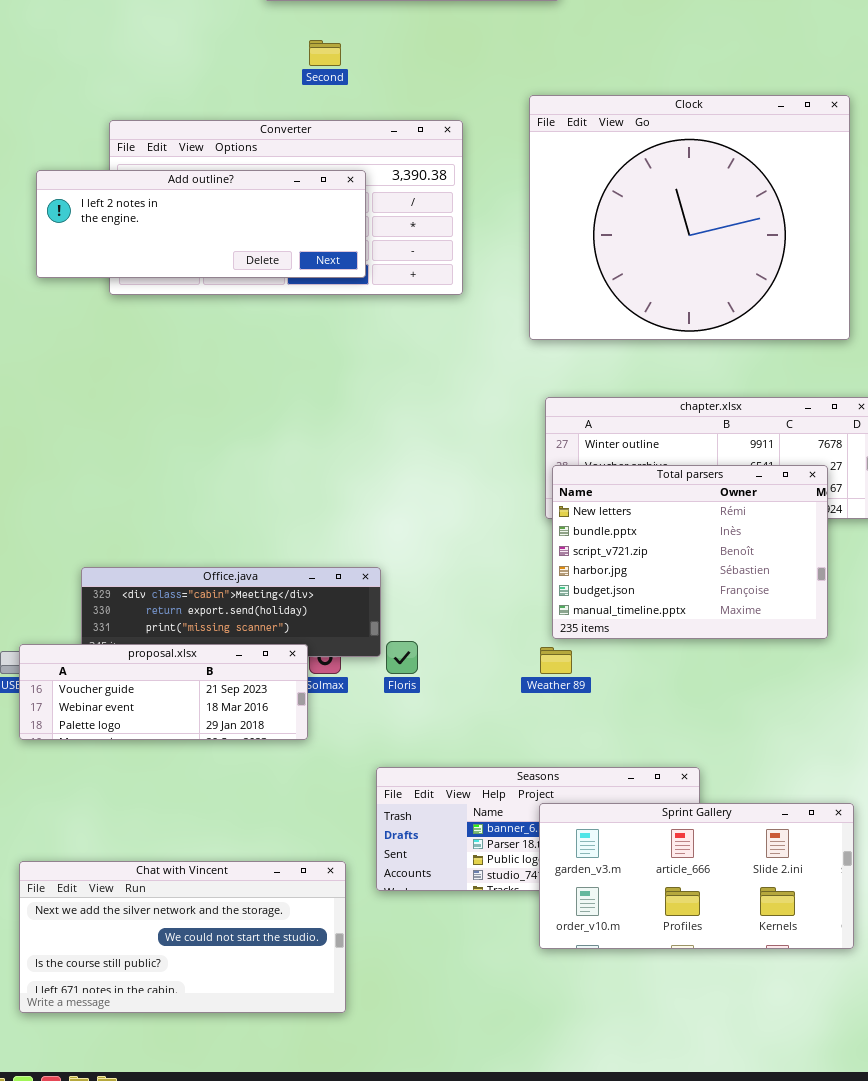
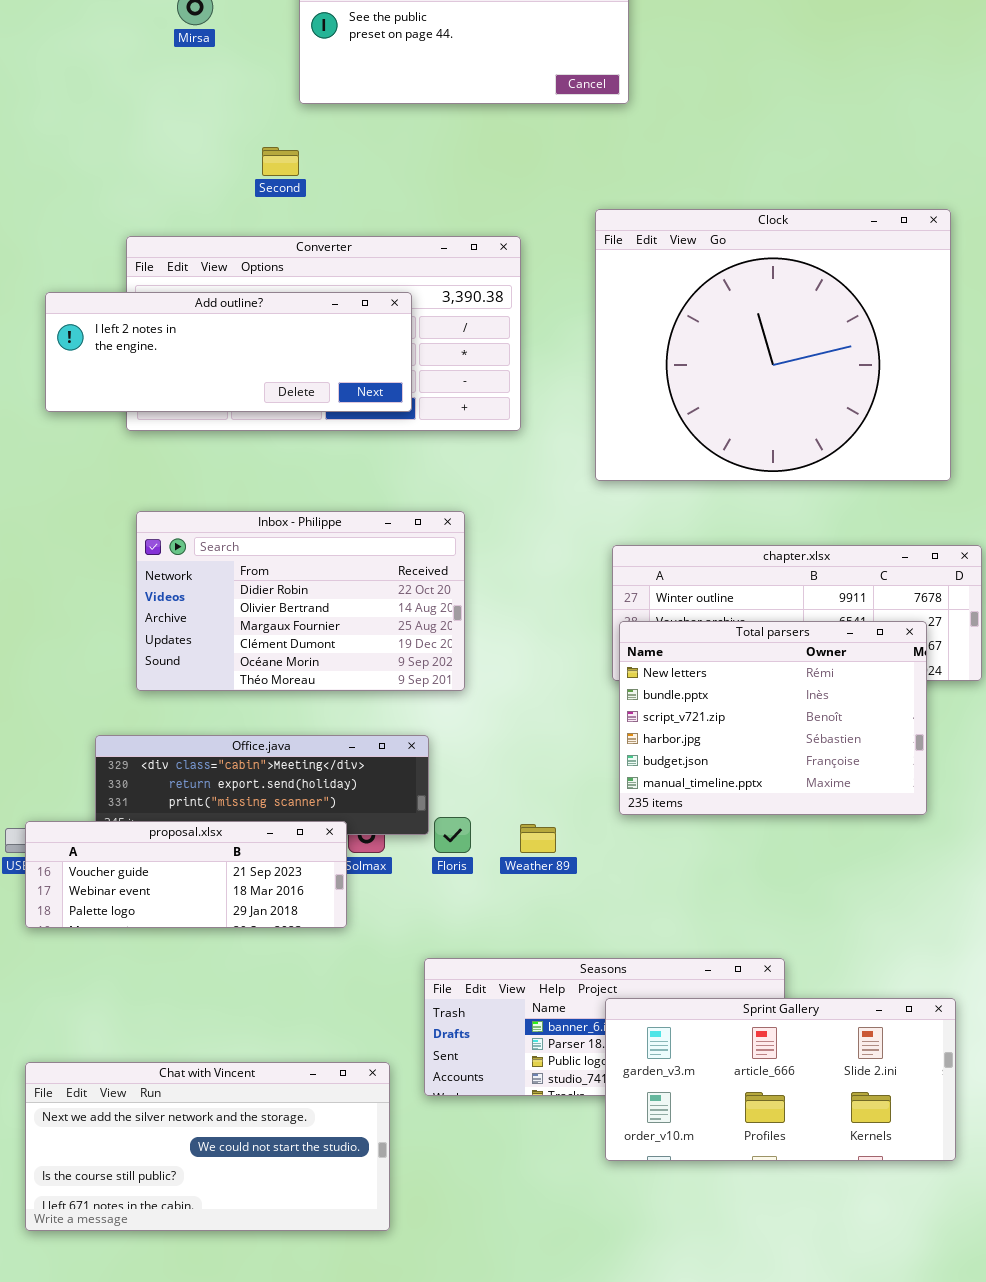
Second: [309,40,341,66] -> [262,147,299,176], moved
Inbox - Philippe: none -> [136,511,465,691], opened
Weather 89: [540,647,572,674] -> [520,824,556,853], moved

